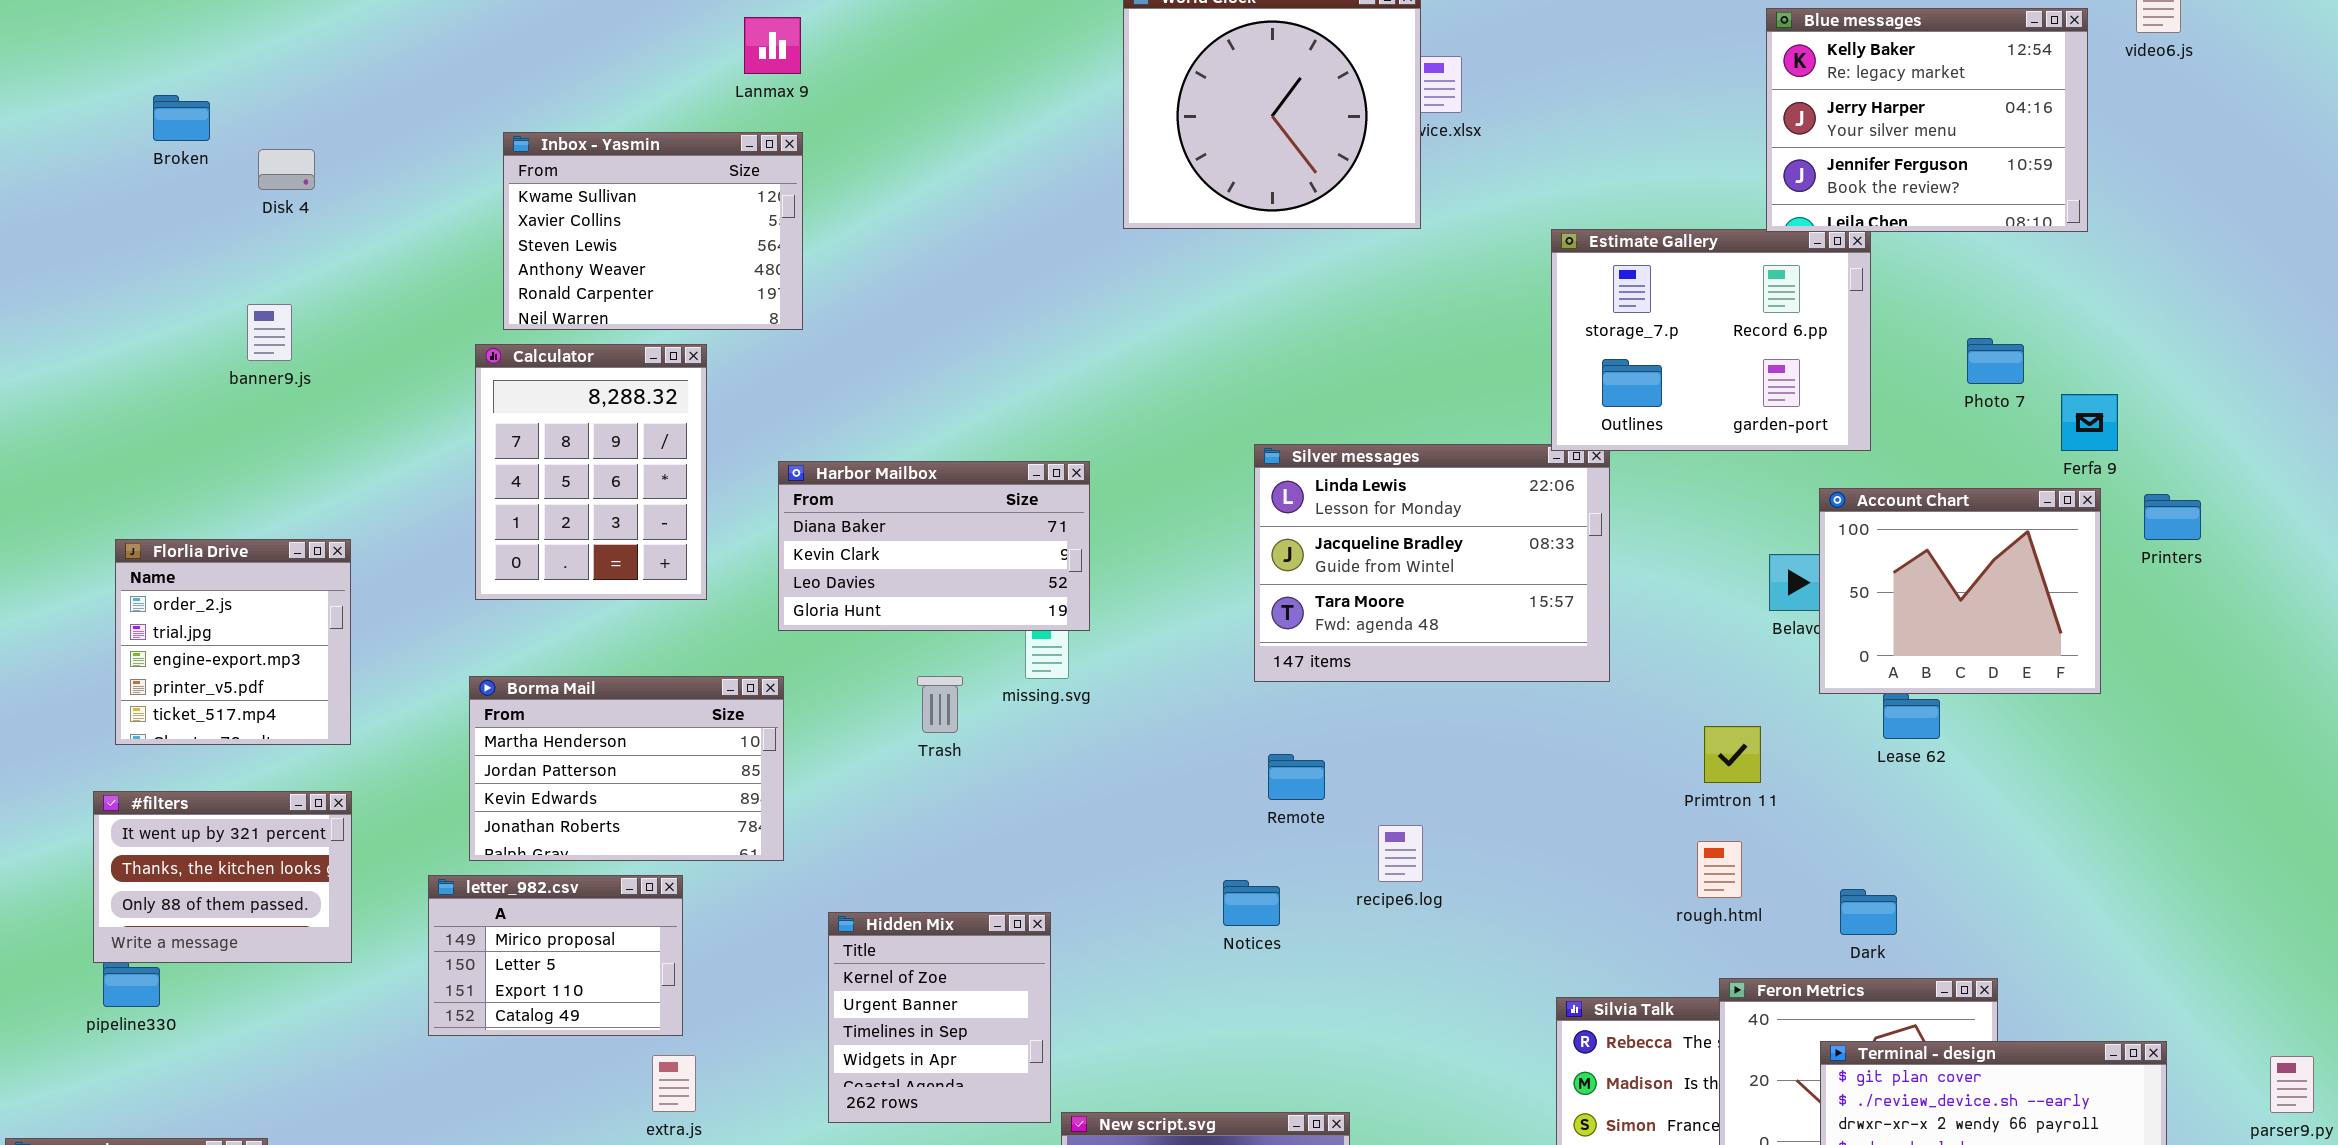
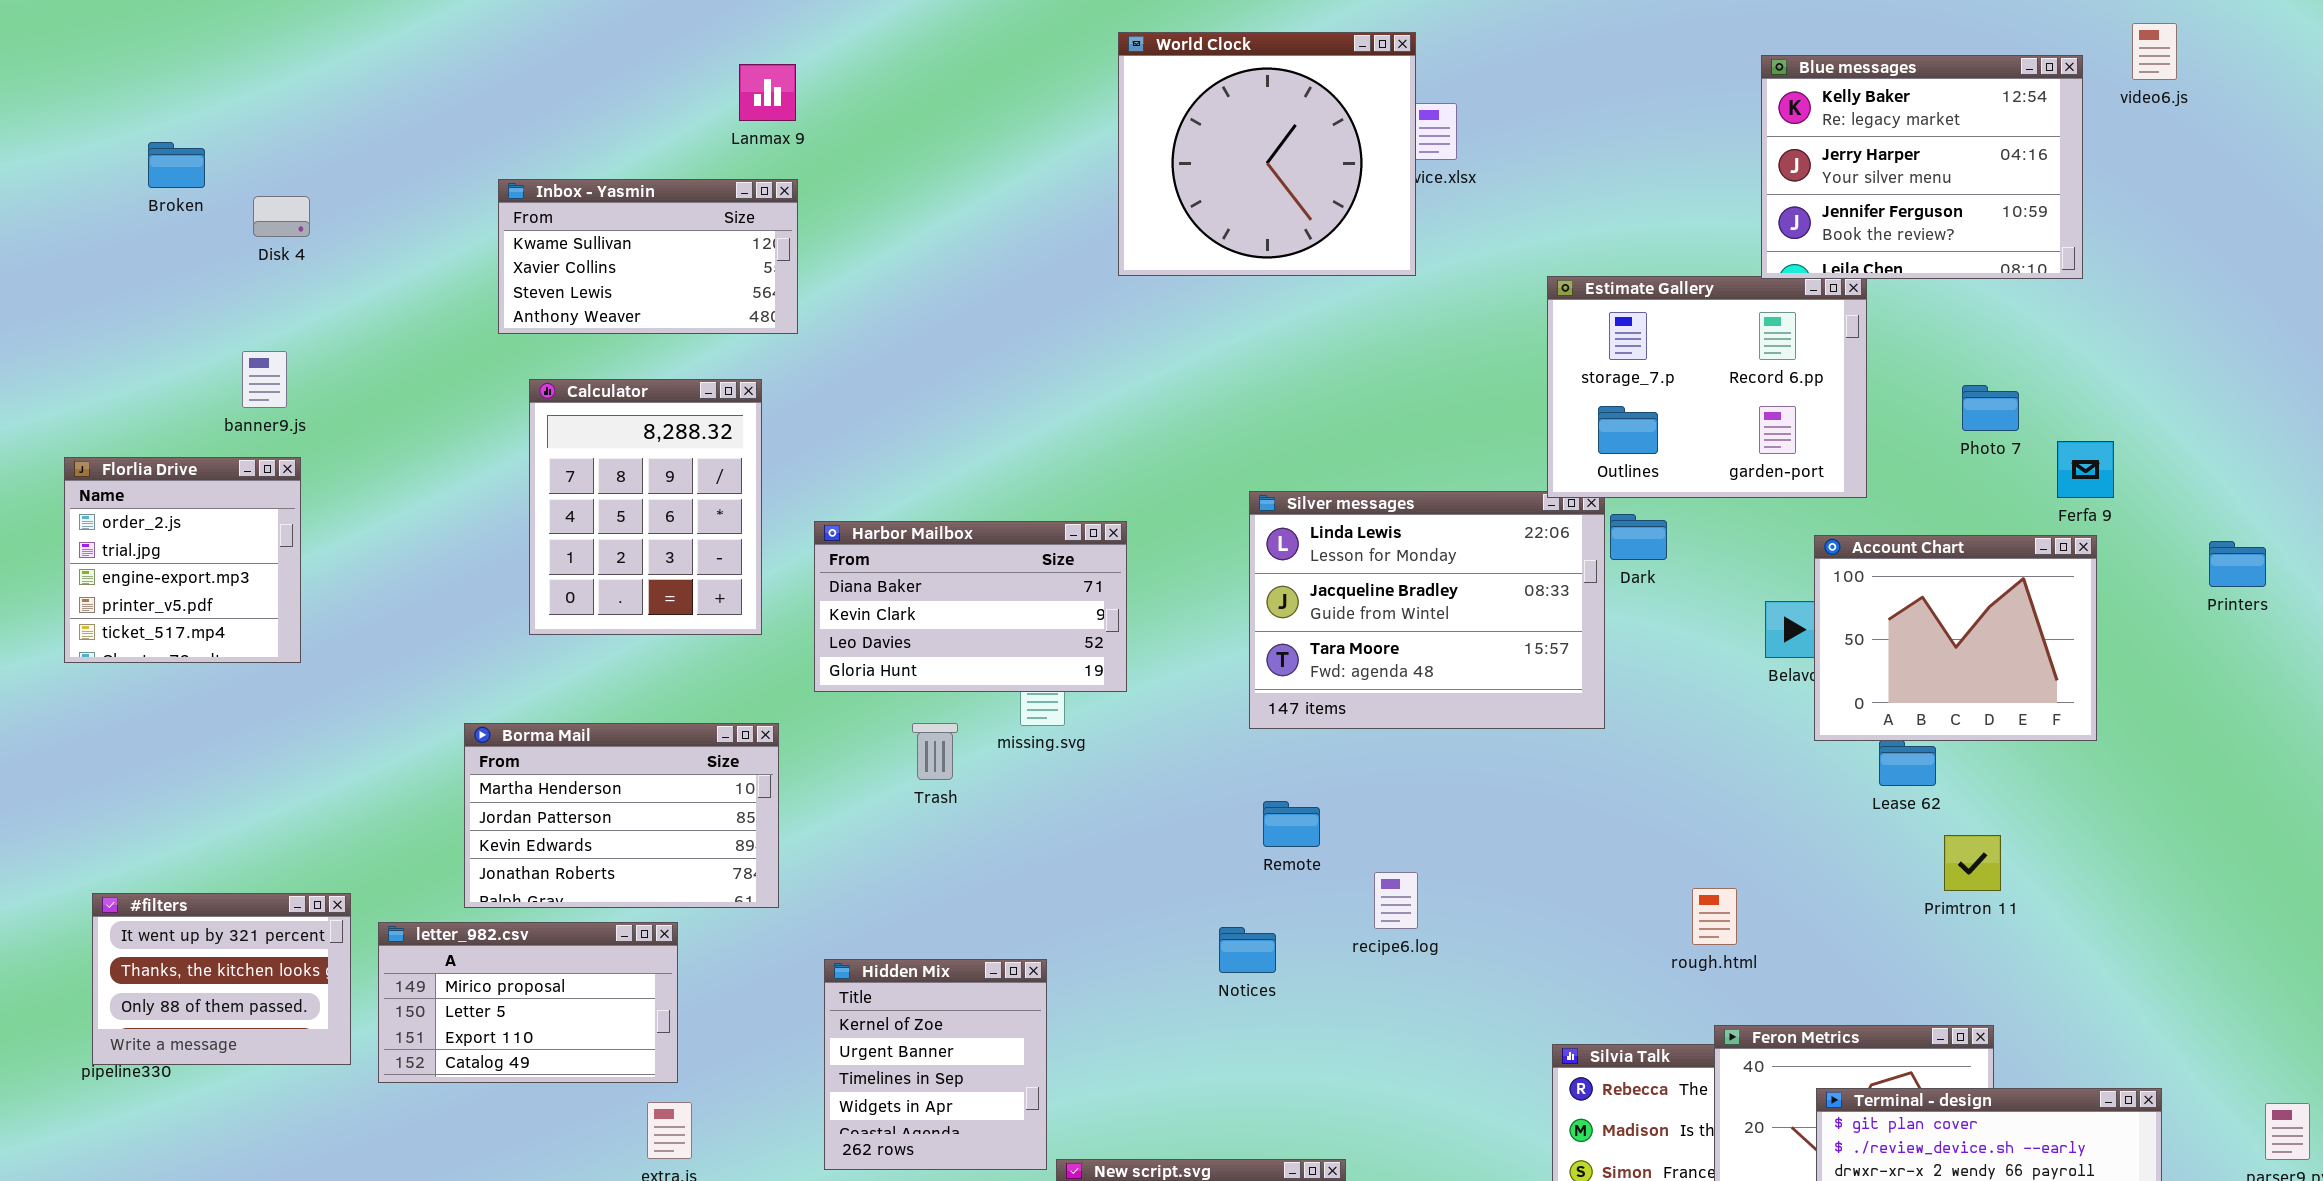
Inbox - Yasmin: [503,132,803,330] -> [498,179,798,334], resized
Calculator: [475,344,707,600] -> [529,379,762,635], moved
Harbor Mailbox: [778,461,1090,631] -> [814,521,1127,692], moved
Printers: [2144,494,2201,540] -> [2209,541,2266,587], moved
Florlia Drive: [115,539,351,745] -> [64,457,301,663], moved
Primtron 11: [1704,726,1761,783] -> [1944,835,2001,891], moved
#filters: [93,791,352,963] -> [92,893,351,1065], moved
letter_982.csv: [428,875,683,1036] -> [378,922,678,1083], resized
Dark: [1840,889,1897,935] -> [1610,514,1667,560], moved

